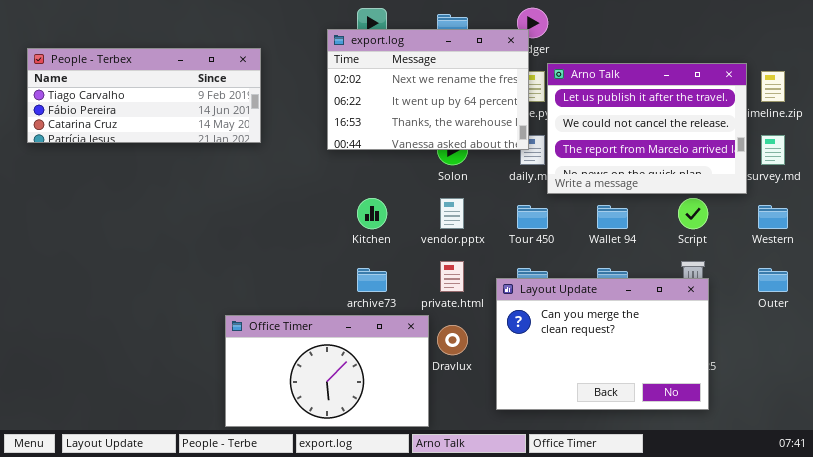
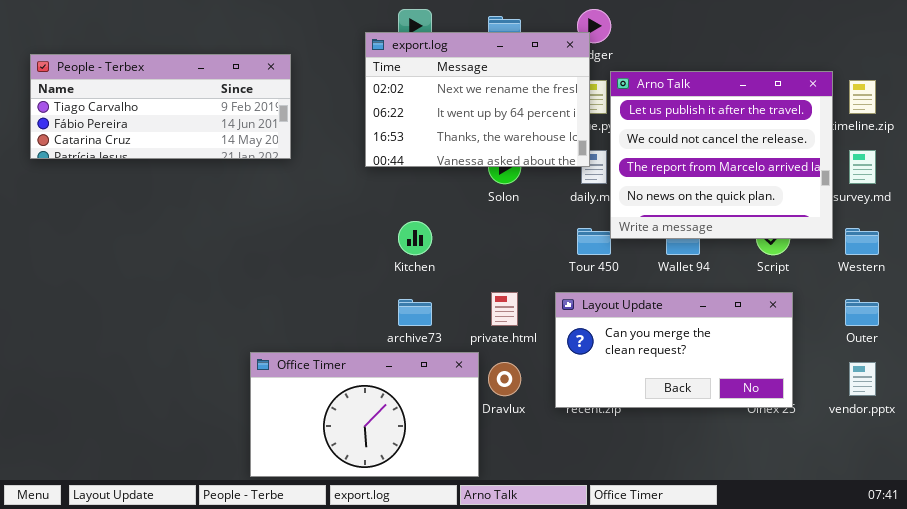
Arno Talk: [547,63,747,194] -> [610,71,833,239], resized
vendor.pptx: [440,198,464,229] -> [849,362,876,396], moved
Layout Update: [496,278,709,410] -> [555,292,793,408], moved, resized

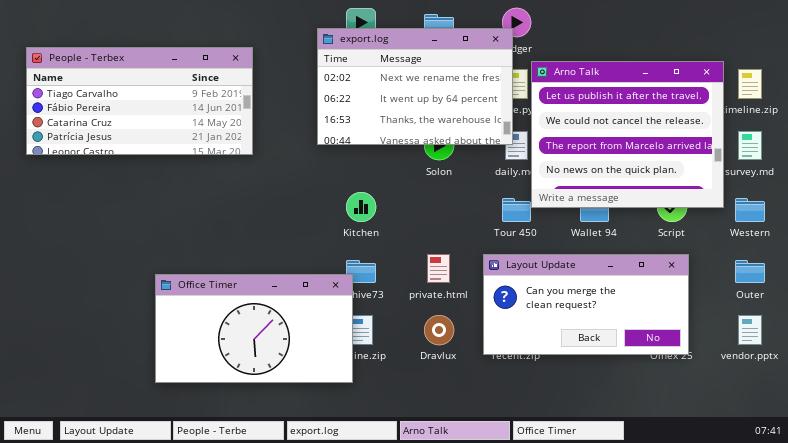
People - Terbex: [30,54,291,159] -> [26,47,253,155], resized
Office Timer: [250,352,479,477] -> [155,274,353,383], moved

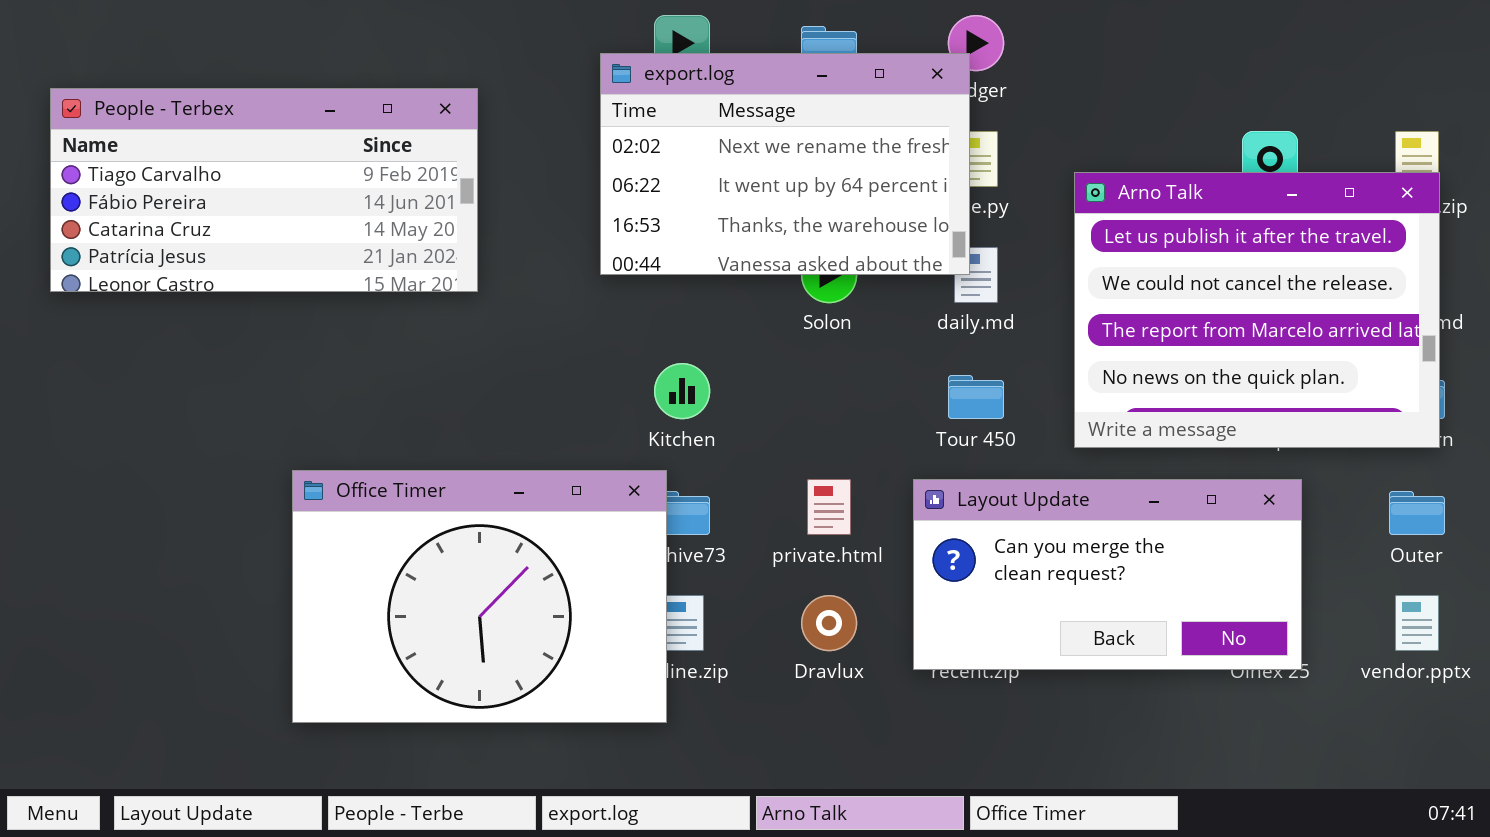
Arno Talk: [531,61,724,208] -> [1074,172,1440,448], moved
Office Timer: [155,274,353,383] -> [292,470,667,723], resized

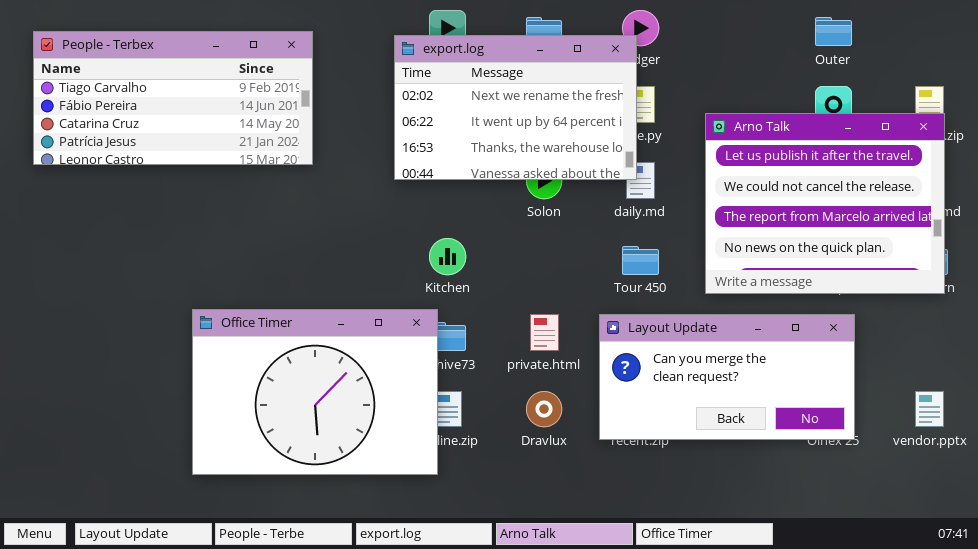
People - Terbex: [50,88,478,292] -> [33,31,313,165], moved
Outer: [1389,491,1445,535] -> [815,17,852,46], moved

